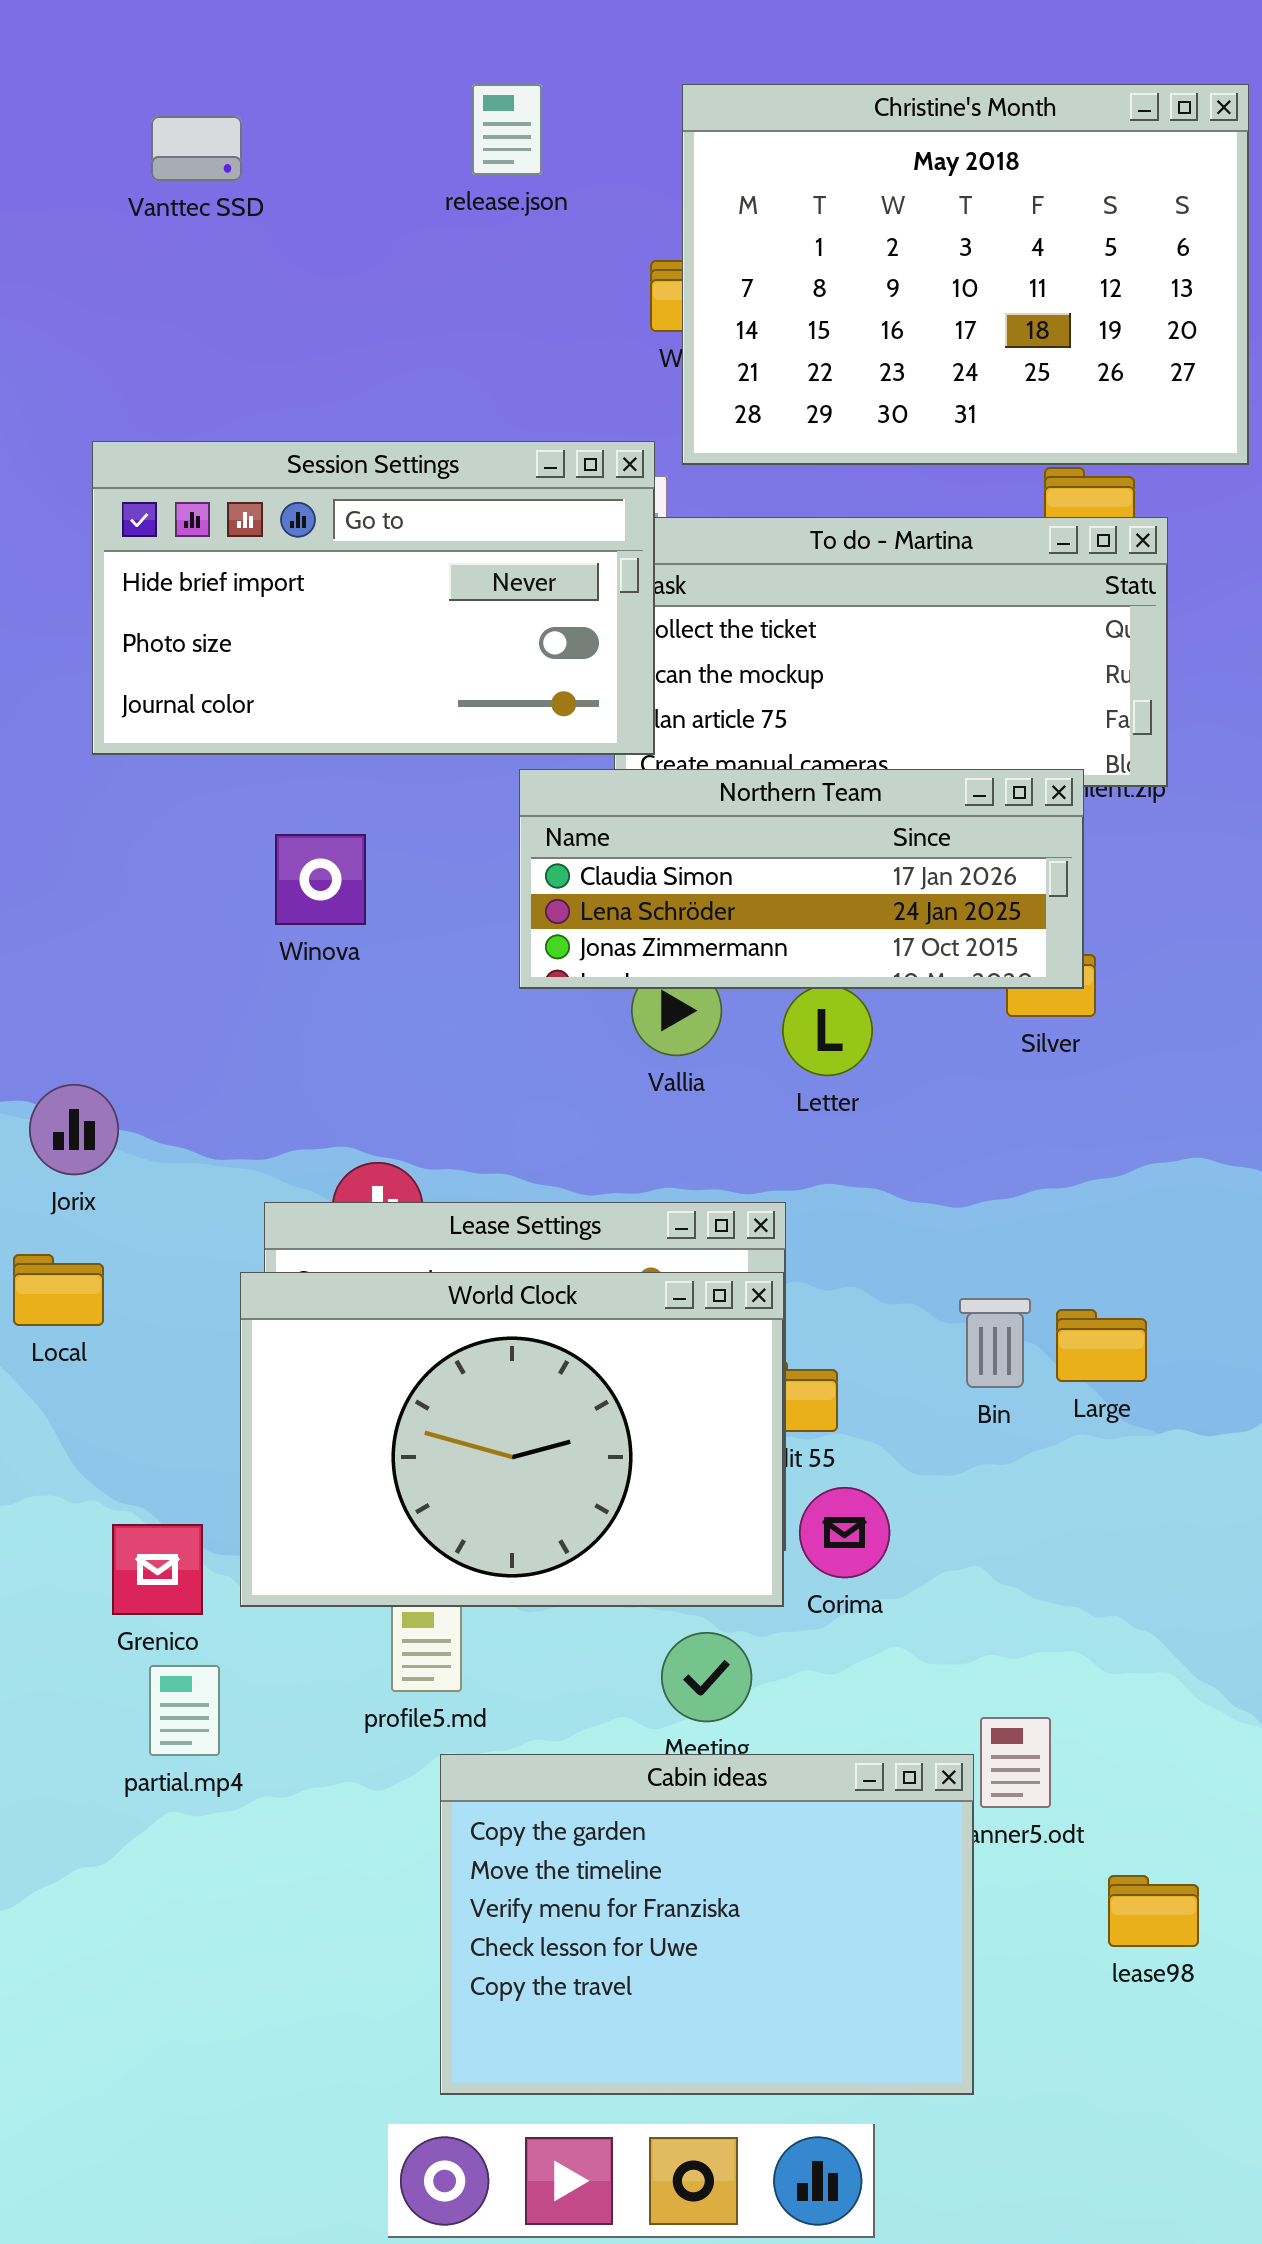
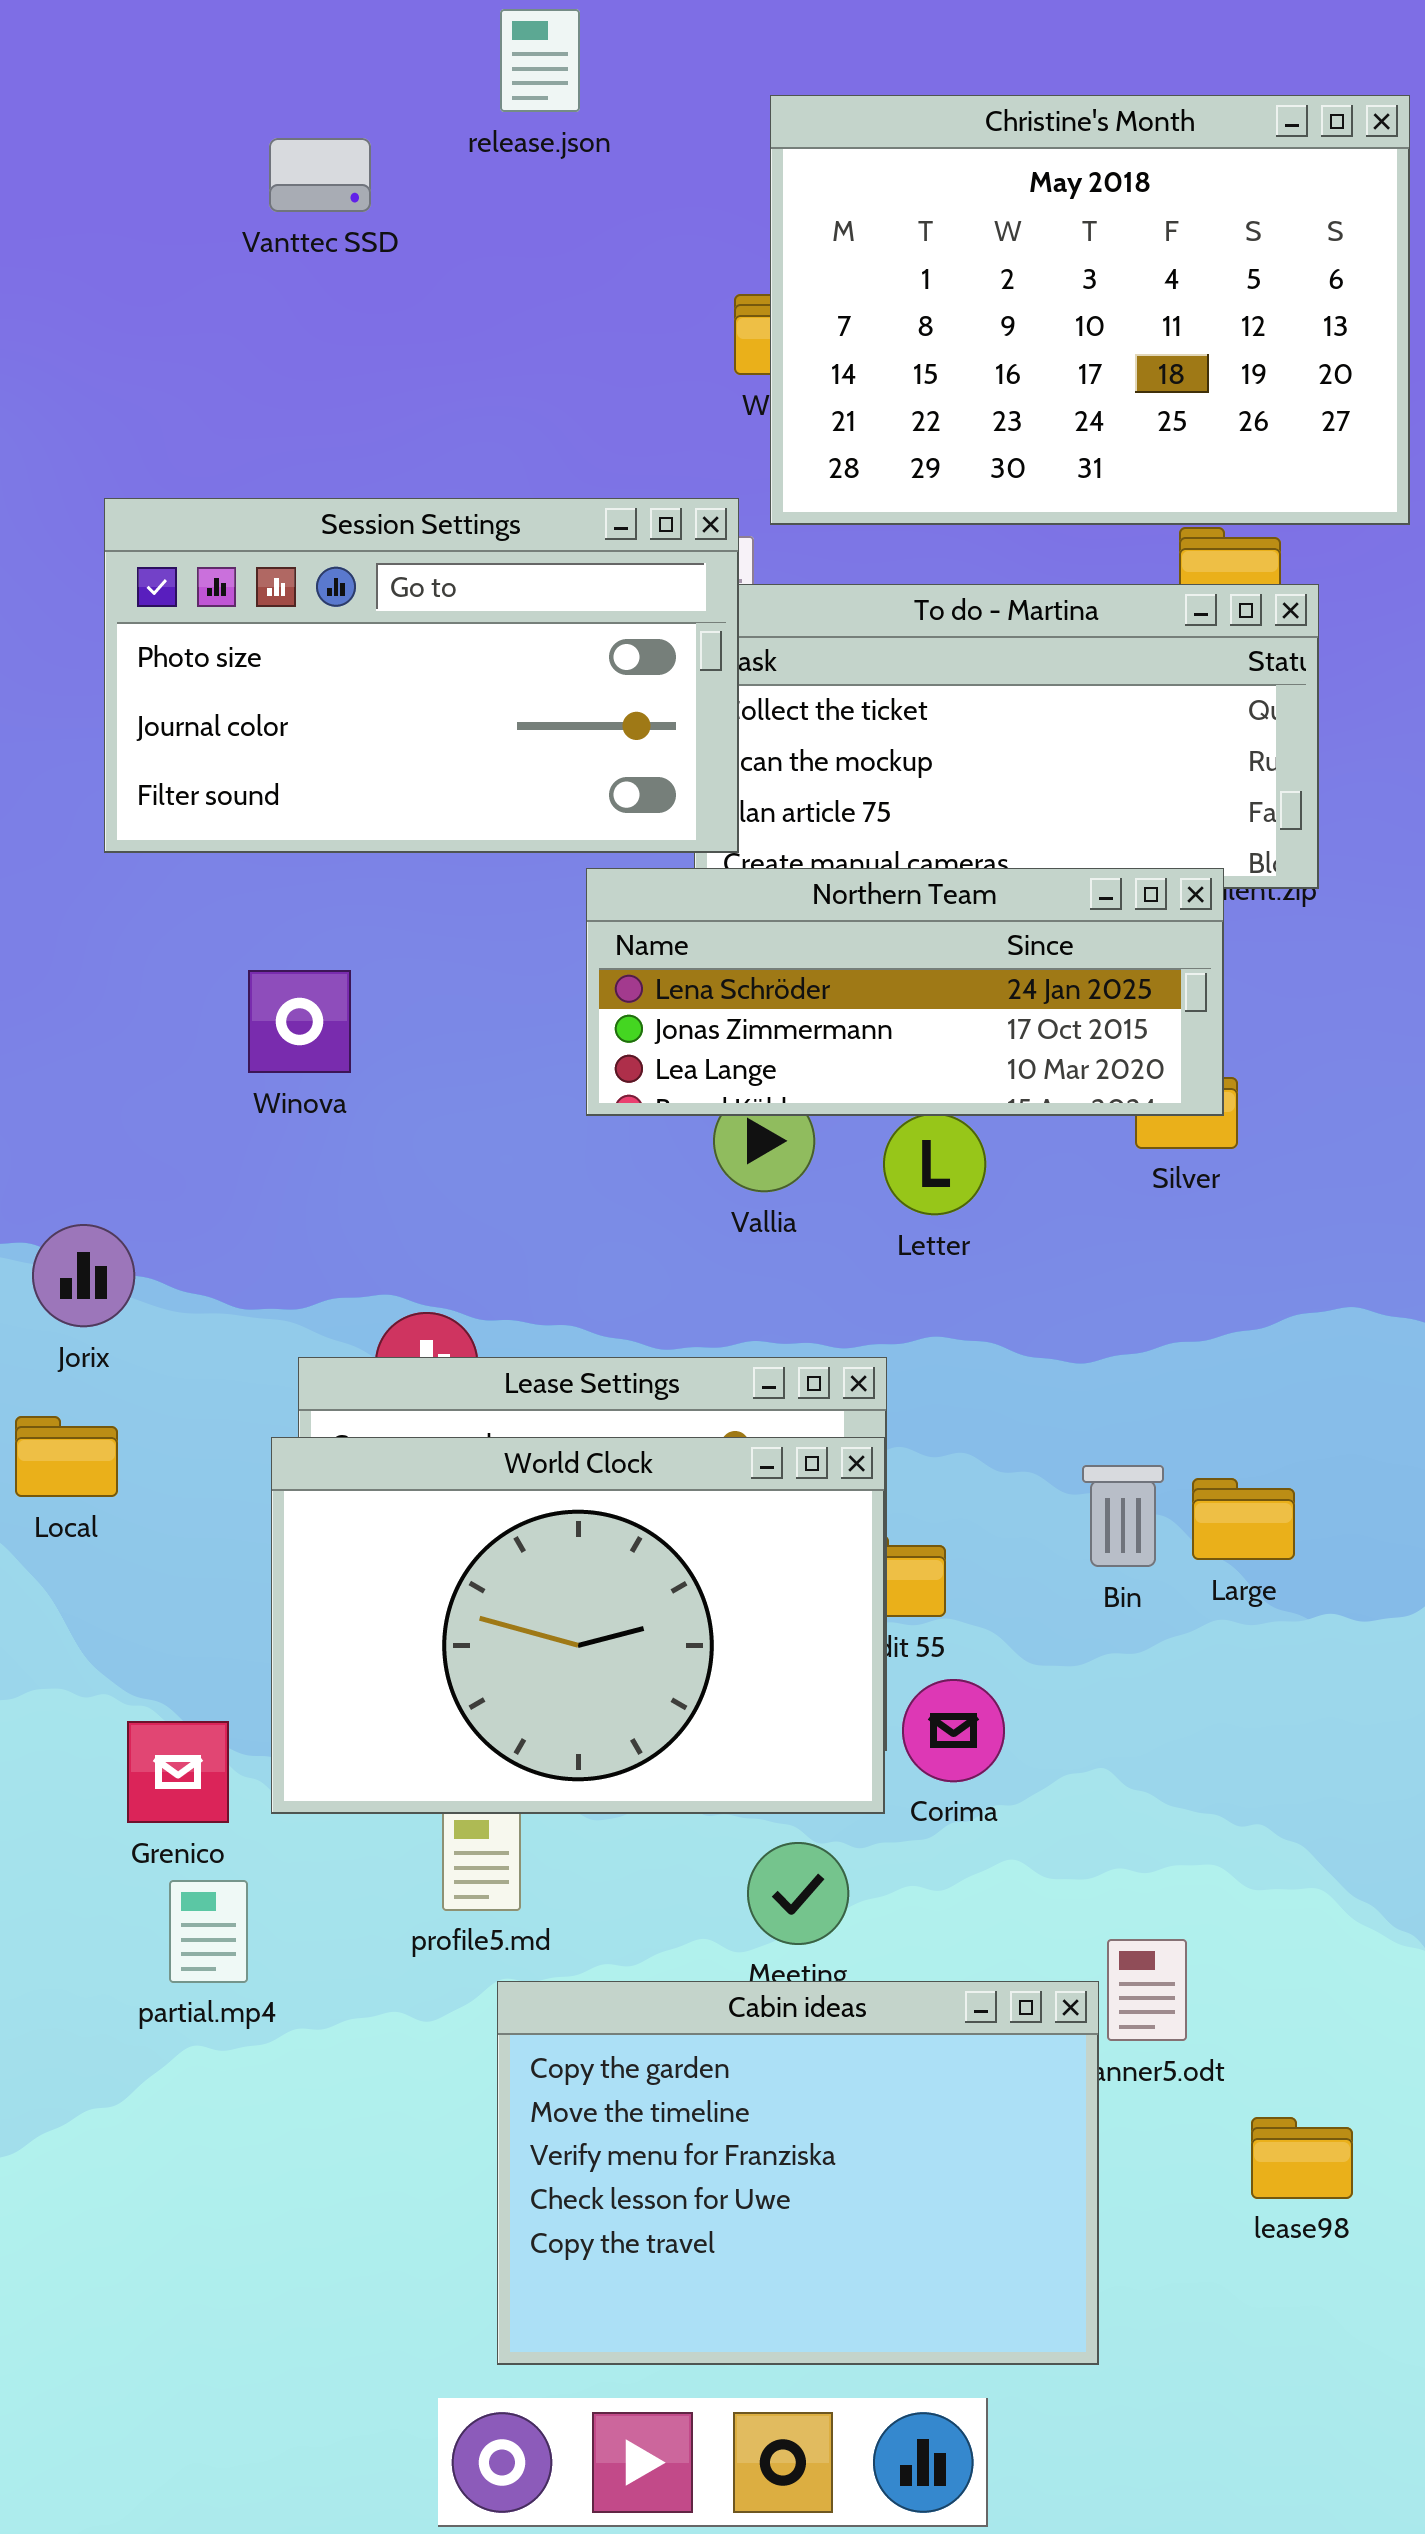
release.json: [472,84,542,175] -> [500,9,580,112], moved
Vanttec SSD: [151,116,242,181] -> [269,138,371,212], moved
Session Settings: [92,441,655,755] -> [104,498,739,853], scrolled down 1 row
Northern Team: [519,769,1084,989] -> [586,868,1224,1116], scrolled down 1 row
Winova: [275,834,366,925] -> [248,970,351,1073], moved

